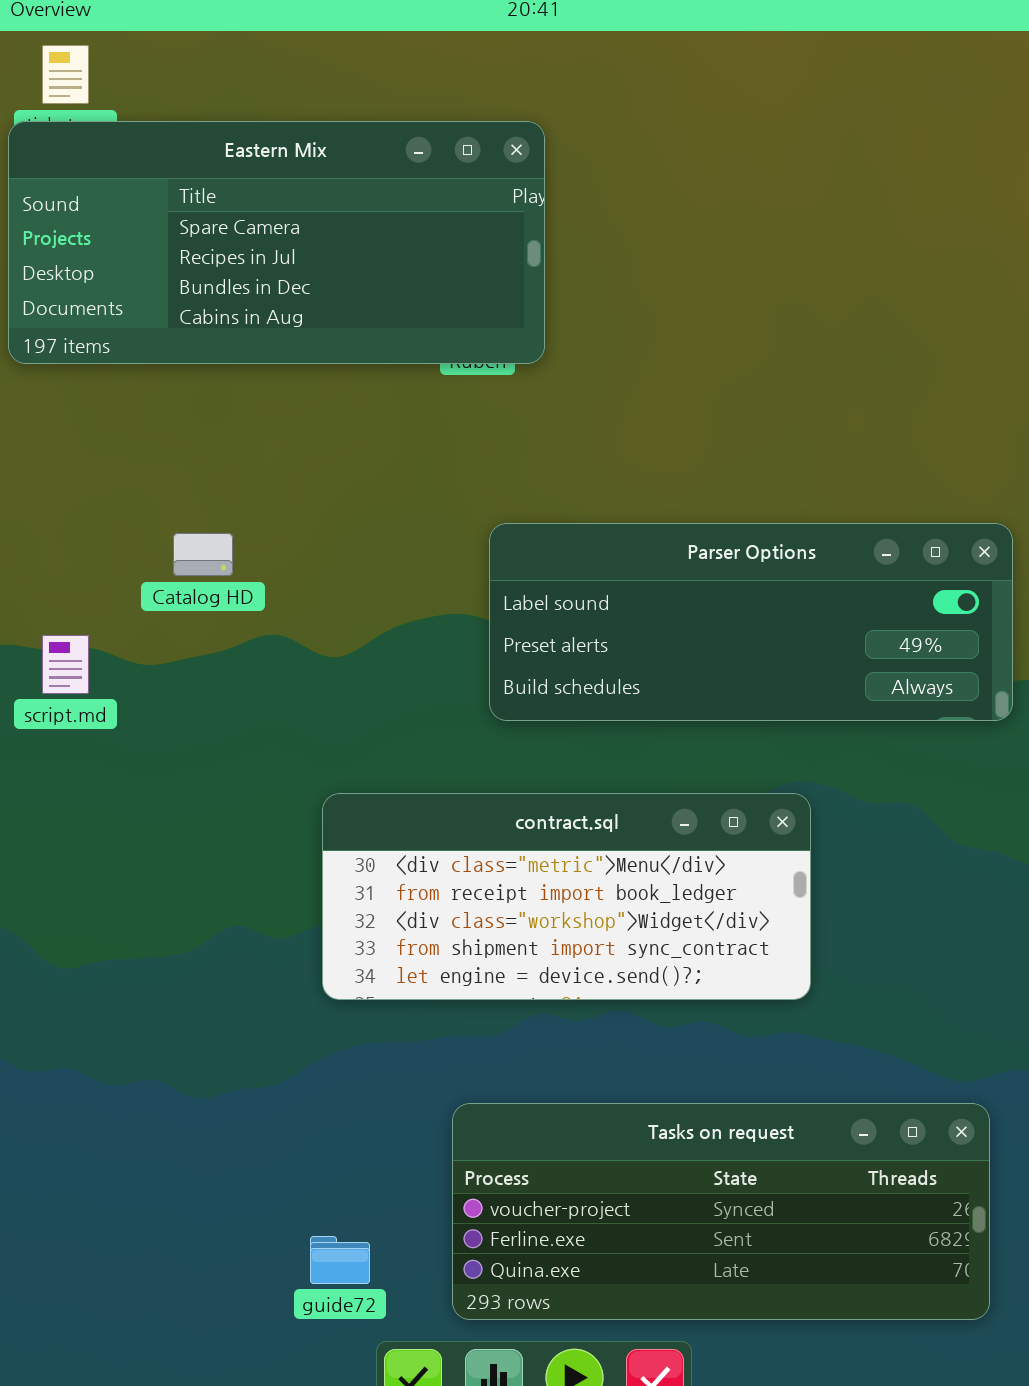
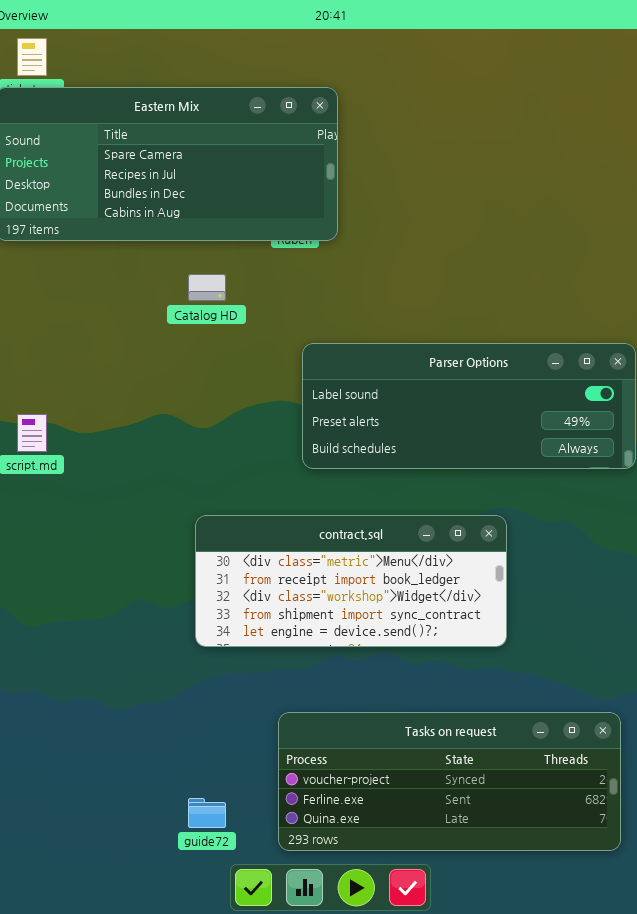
Catalog HD: [173,533,233,576] -> [188,274,226,301], moved

